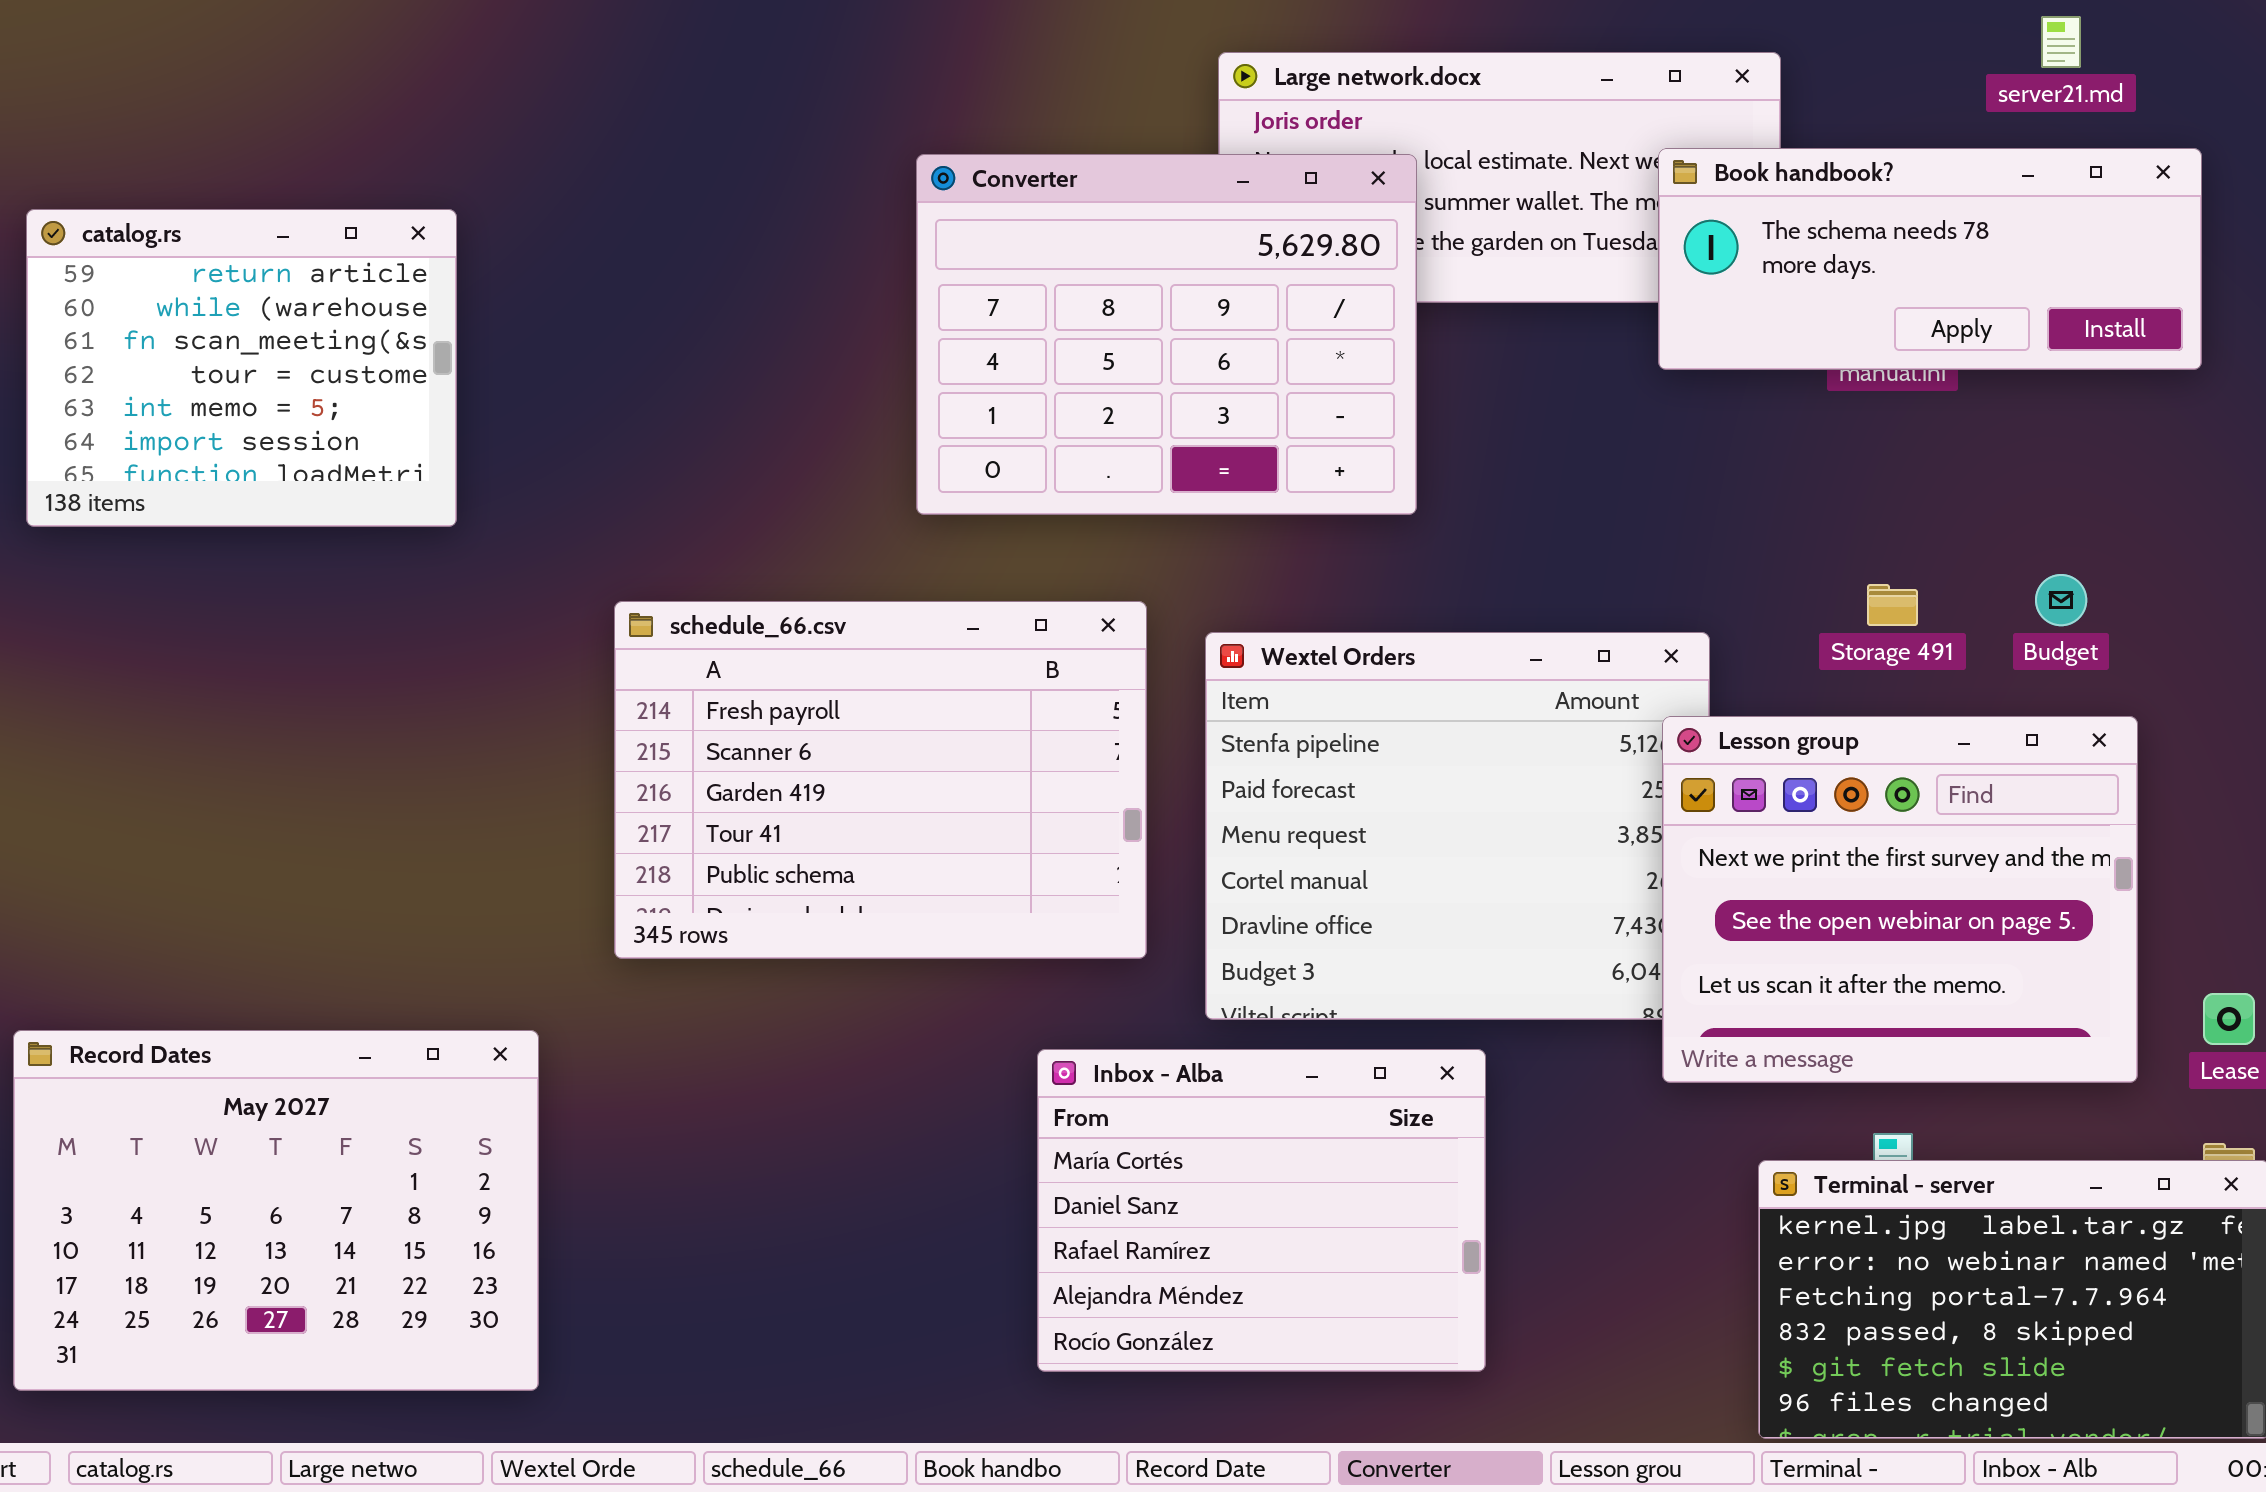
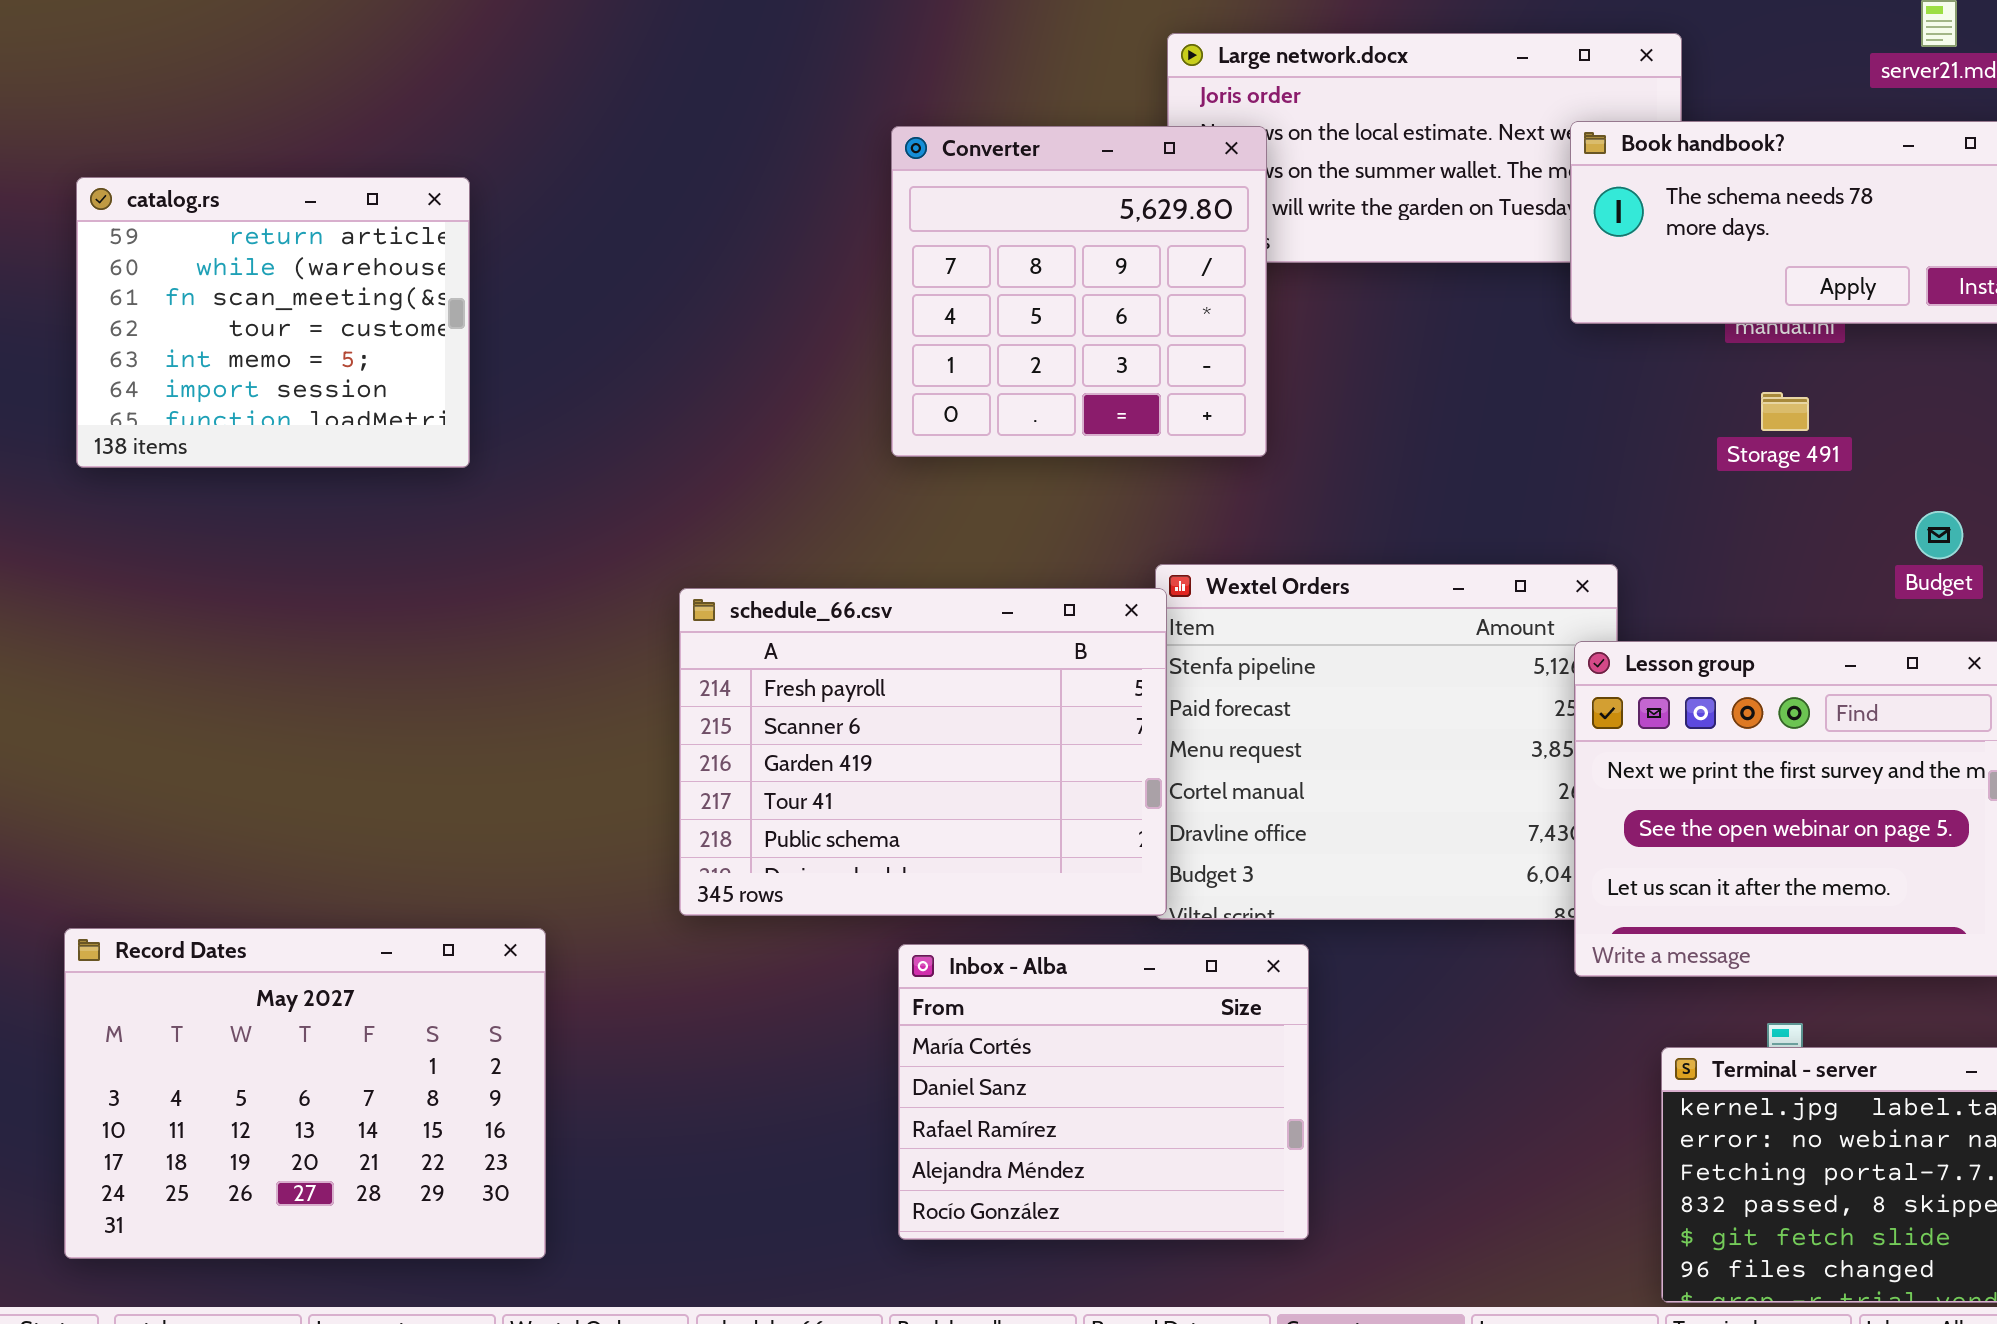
Converter: [916,154,1417,515] -> [891,126,1267,457], resized
Storage 491: [1867,584,1918,626] -> [1761,392,1809,431], moved
schedule_66.csv: [614,601,1147,959] -> [679,588,1167,916], moved
Inbox - Alba: [1037,1049,1486,1372] -> [898,944,1309,1240], moved

